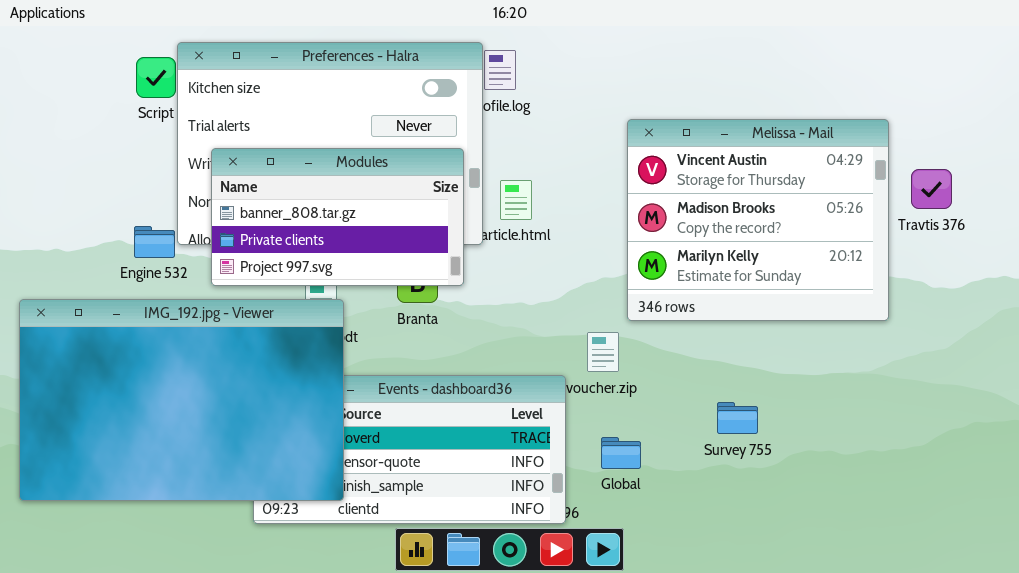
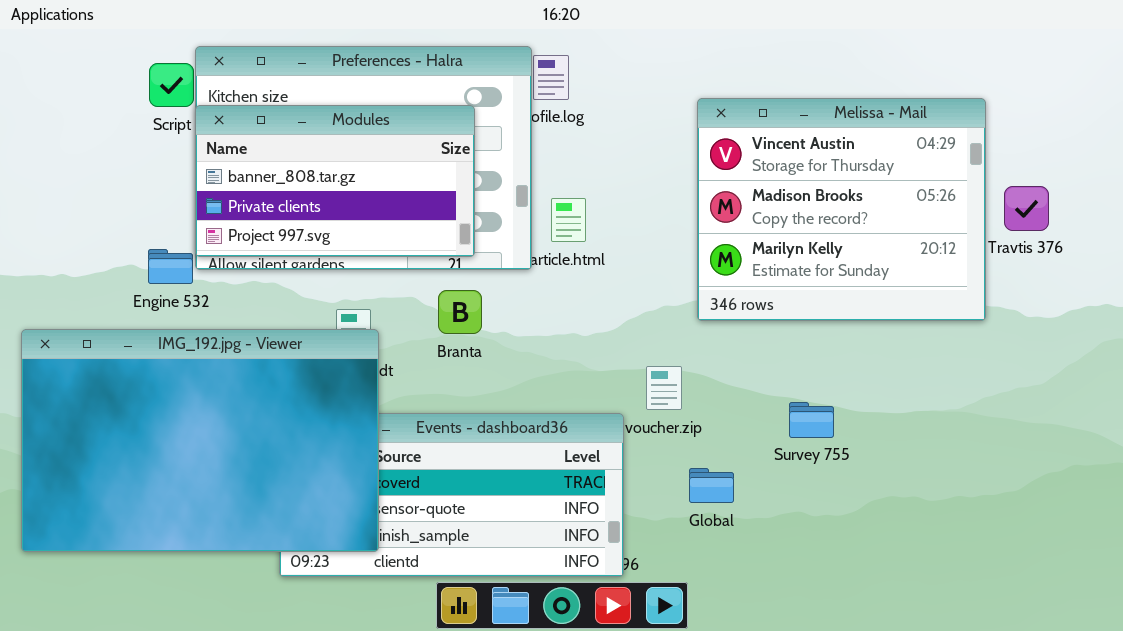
Melissa - Mail: [627,119,889,321] -> [697,98,986,321], moved
Modules: [211,148,464,286] -> [195,105,475,257], moved
Survey 755: [717,402,758,434] -> [789,402,834,438], moved
Global: [601,437,641,469] -> [689,468,734,503], moved

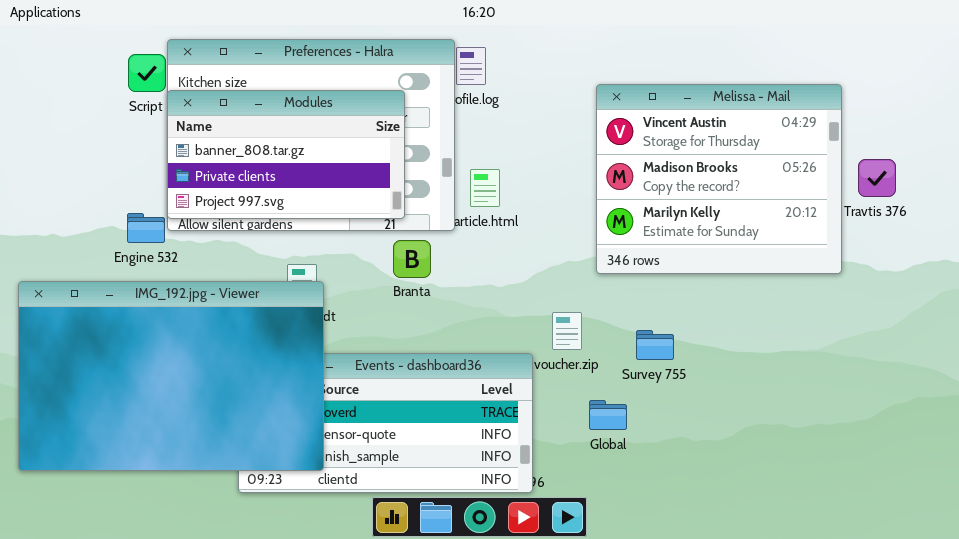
Branta: [438,290,482,334] -> [393,240,431,278], moved
Survey 755: [789,402,834,438] -> [636,330,674,360], moved

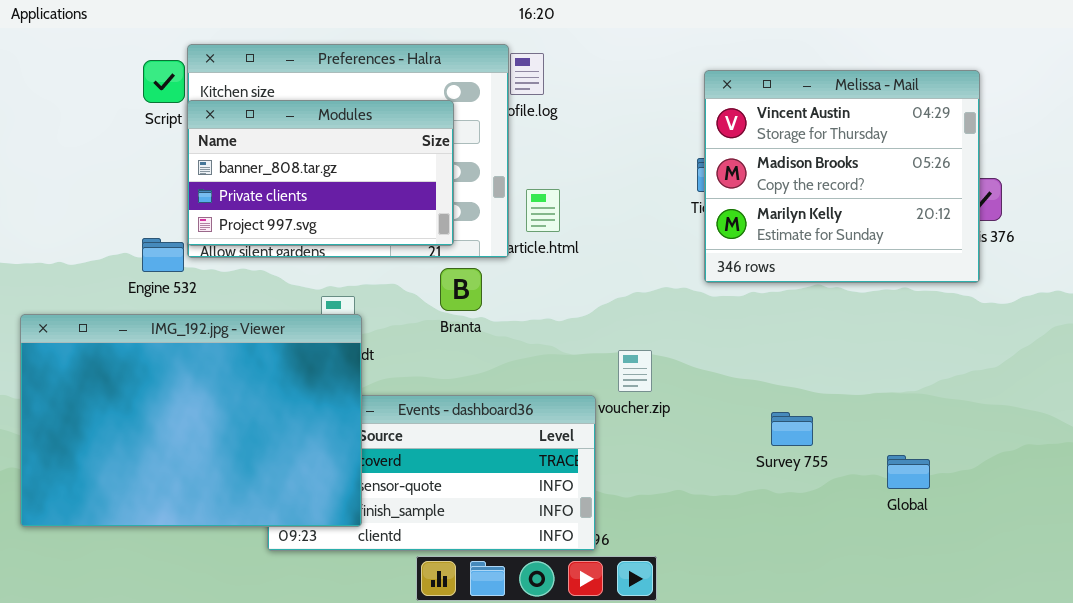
Melissa - Mail: [596,84,842,274] -> [704,70,980,283], moved
Survey 755: [636,330,674,360] -> [771,412,813,446], moved
Global: [589,400,627,430] -> [887,455,930,489], moved

